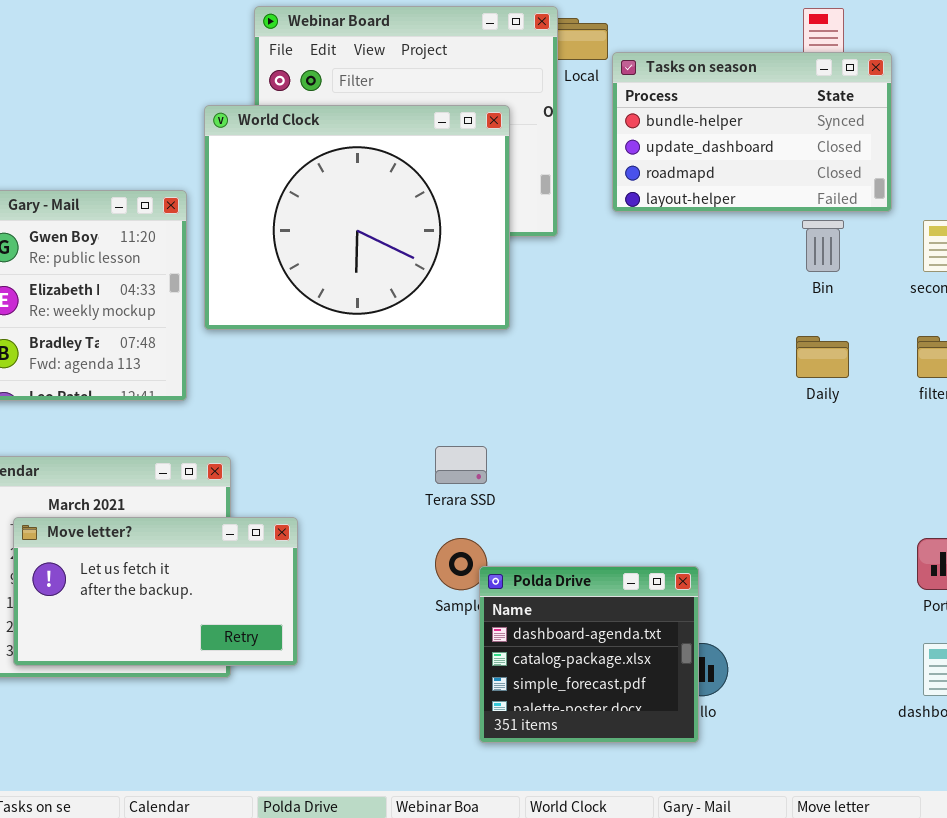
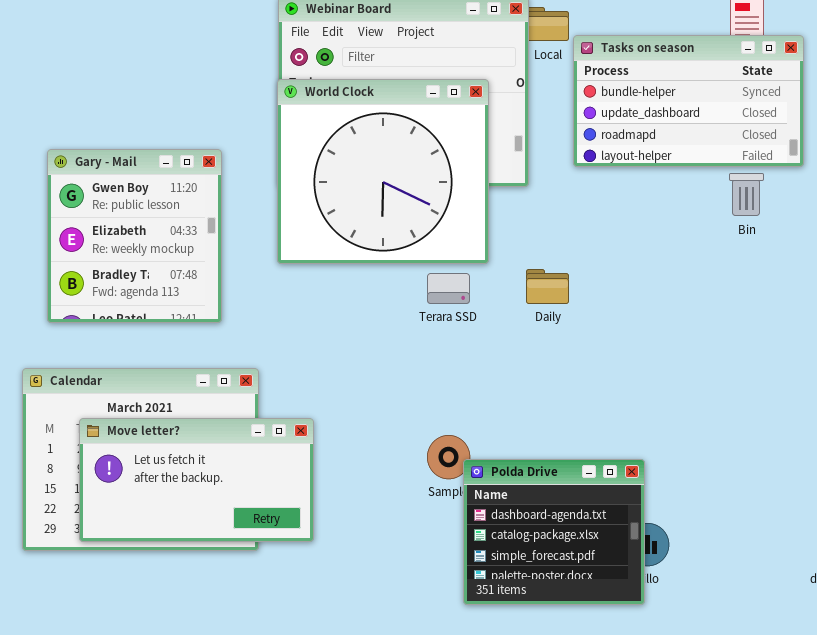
World Clock: [204,105,510,330] -> [277,79,489,264], resized
Daily: [796,336,849,378] -> [526,269,569,304], moved
Terara SSD: [435,446,487,484] -> [427,273,470,304], moved

